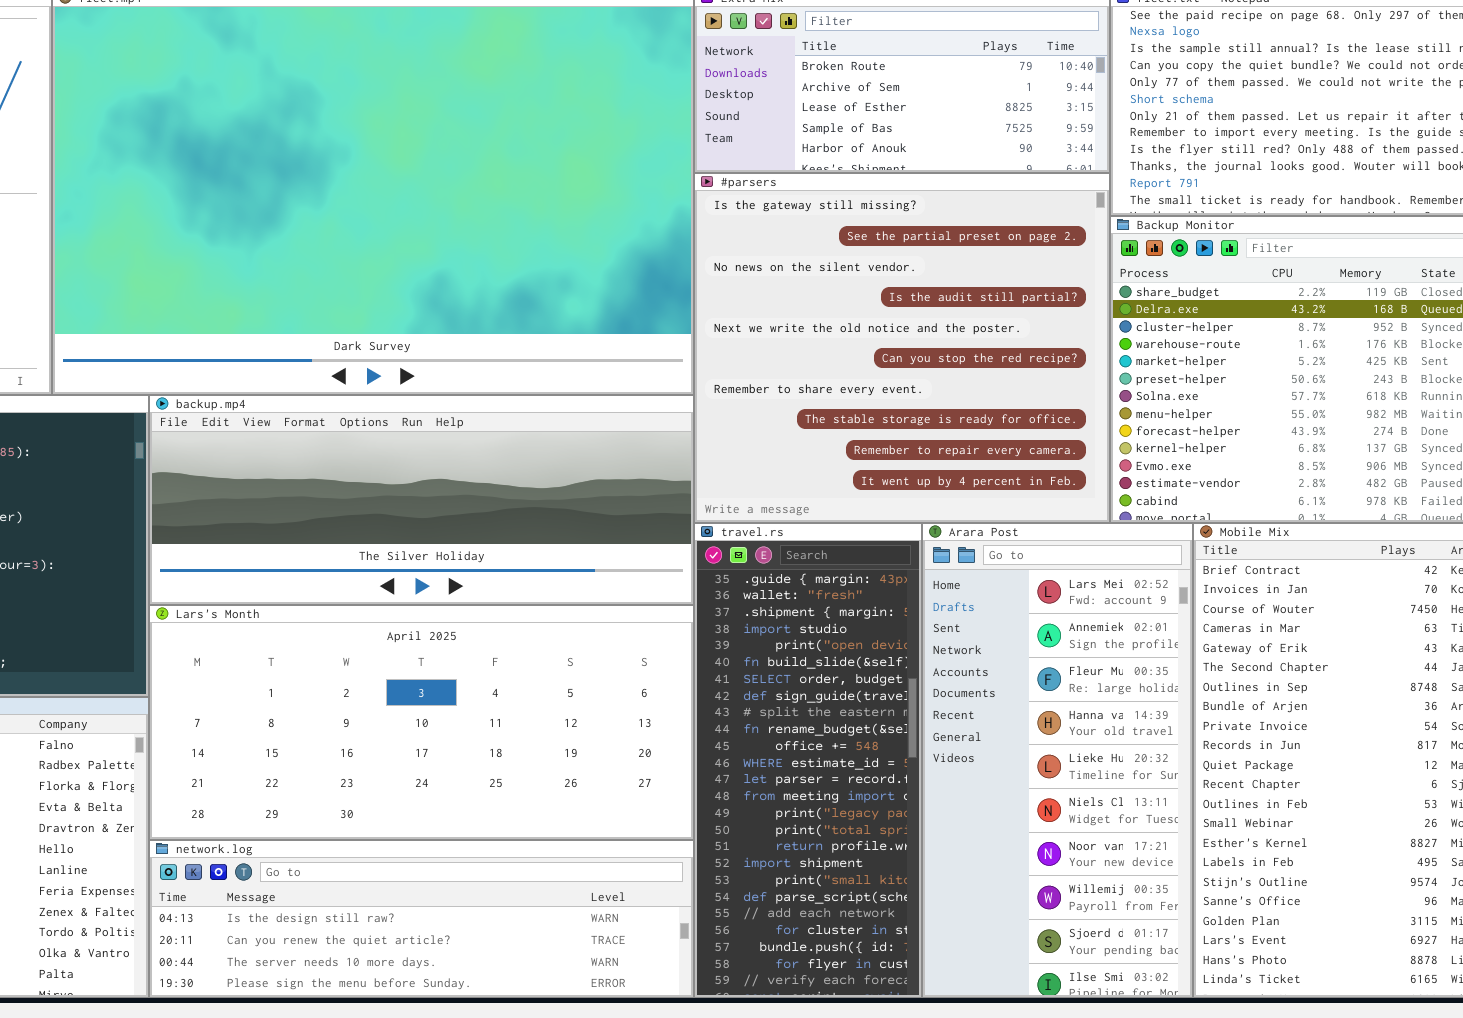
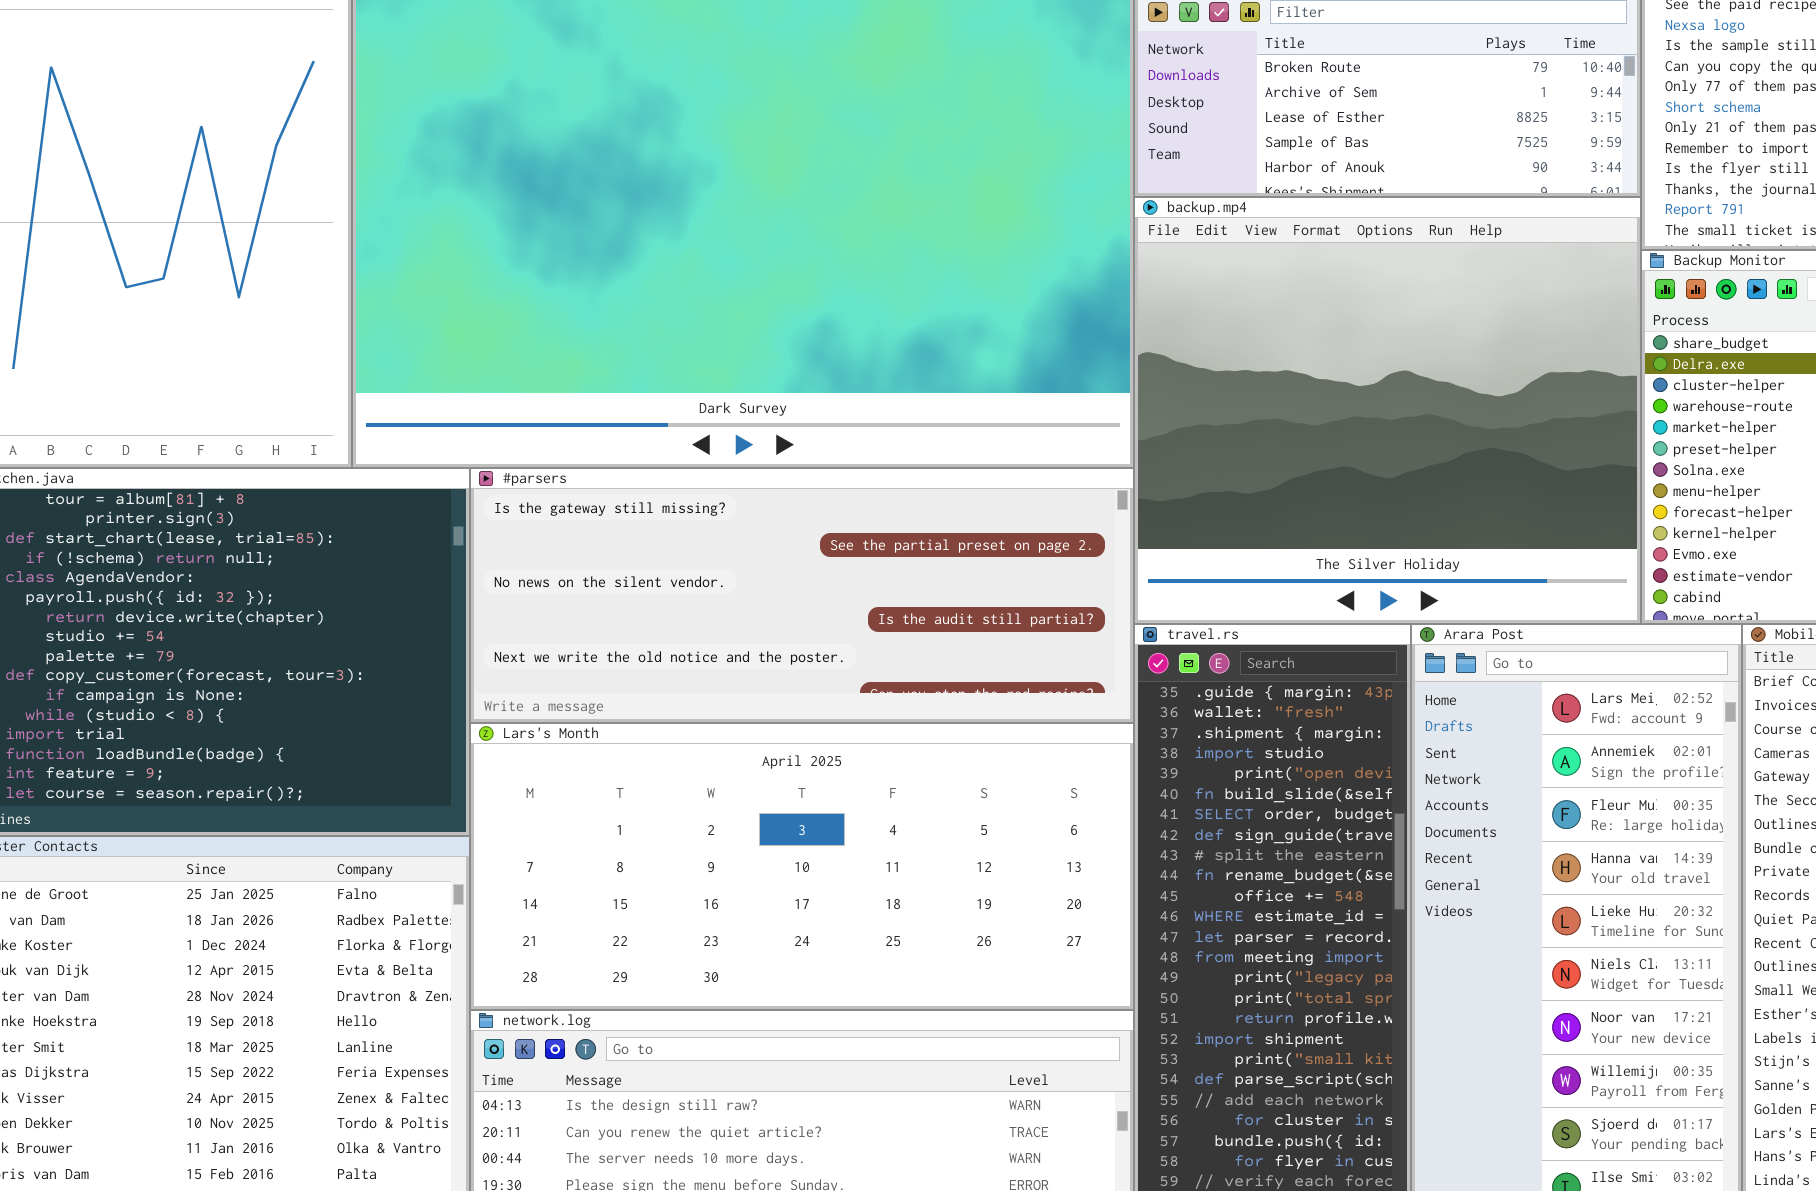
#parsers: [694,173,1110,523] -> [470,468,1134,723], moved, resized
backup.mp4: [149,395,694,605] -> [1134,197,1641,624], moved, resized

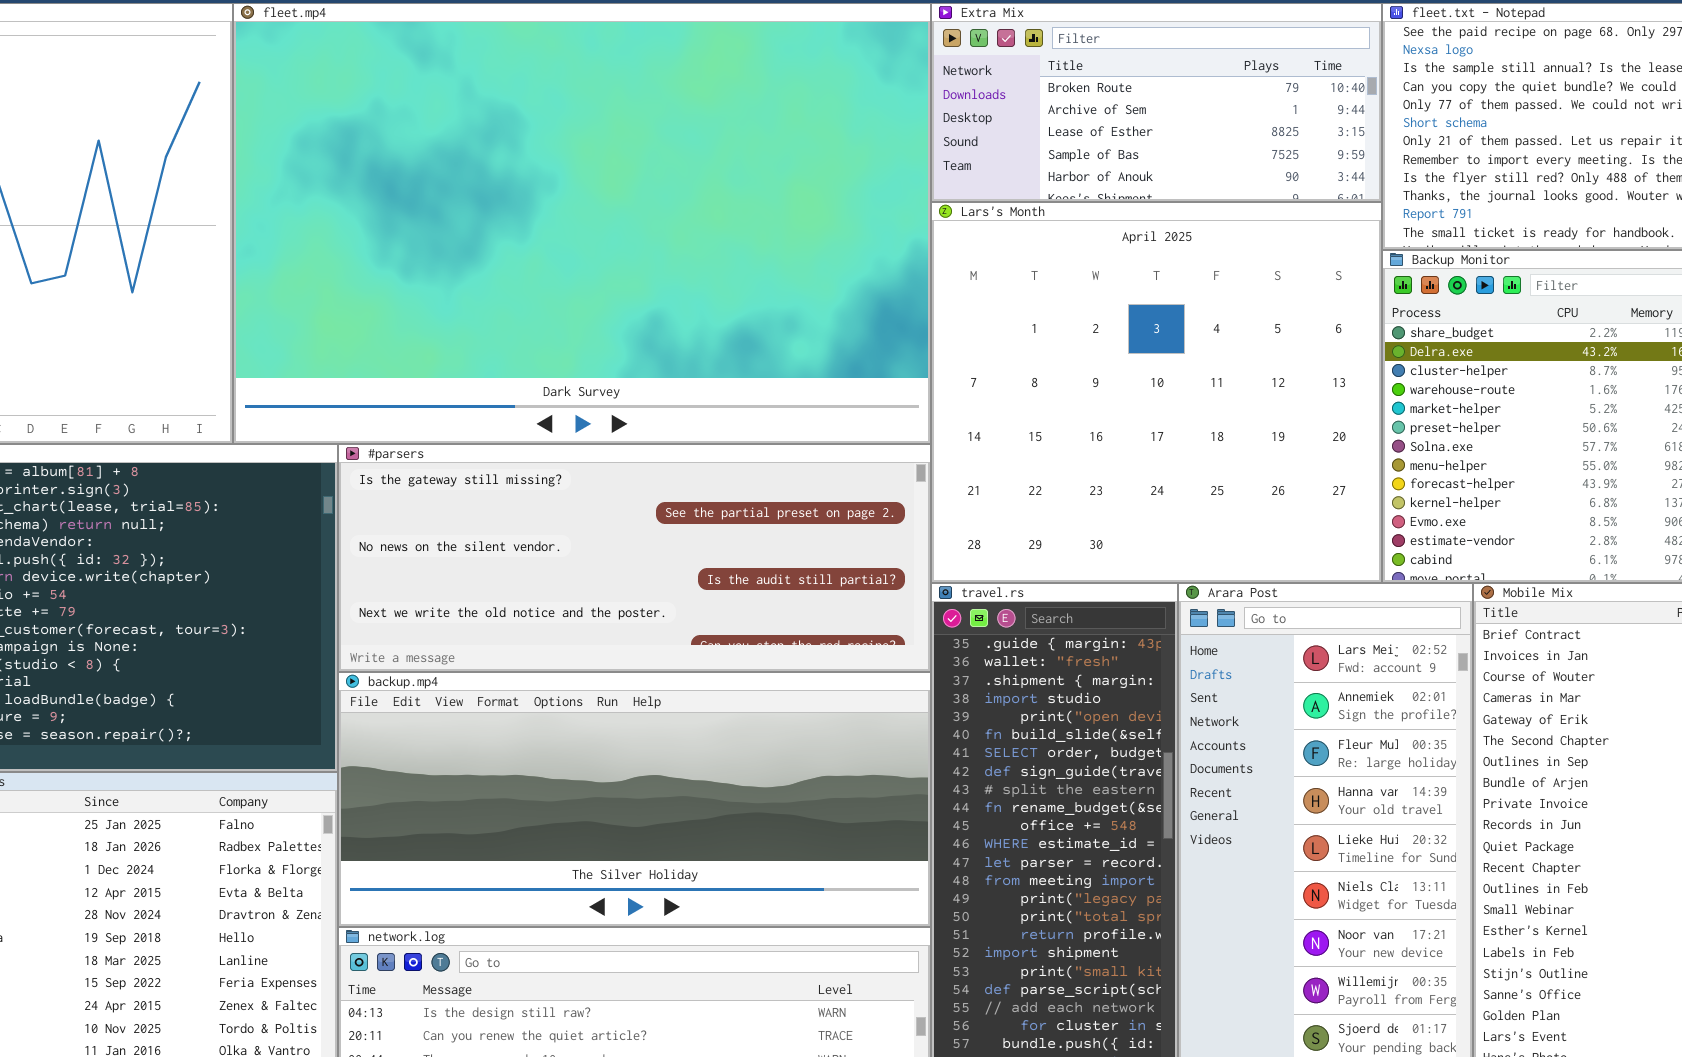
backup.mp4: [1134,197,1641,624] -> [338,672,931,927], moved, resized
Lars's Month: [470,723,1134,1010] -> [931,202,1382,583], moved, resized

